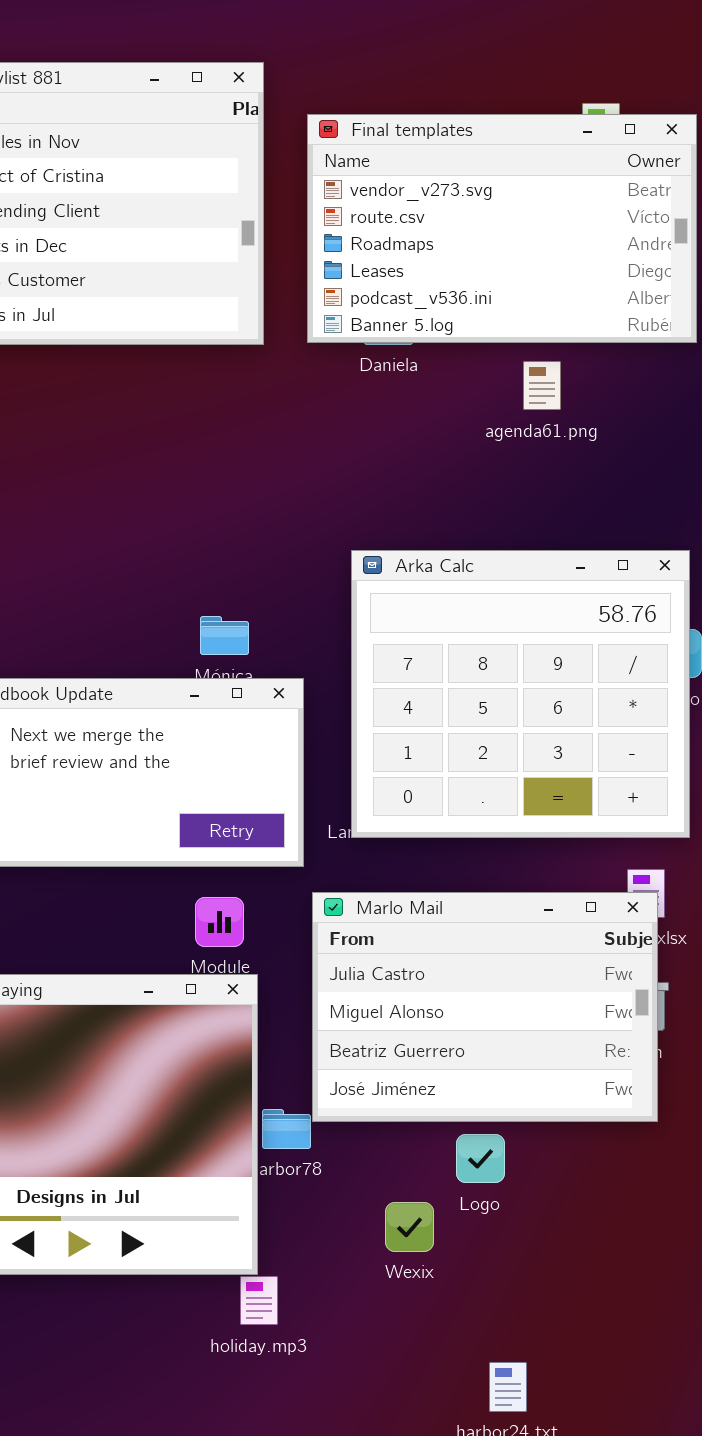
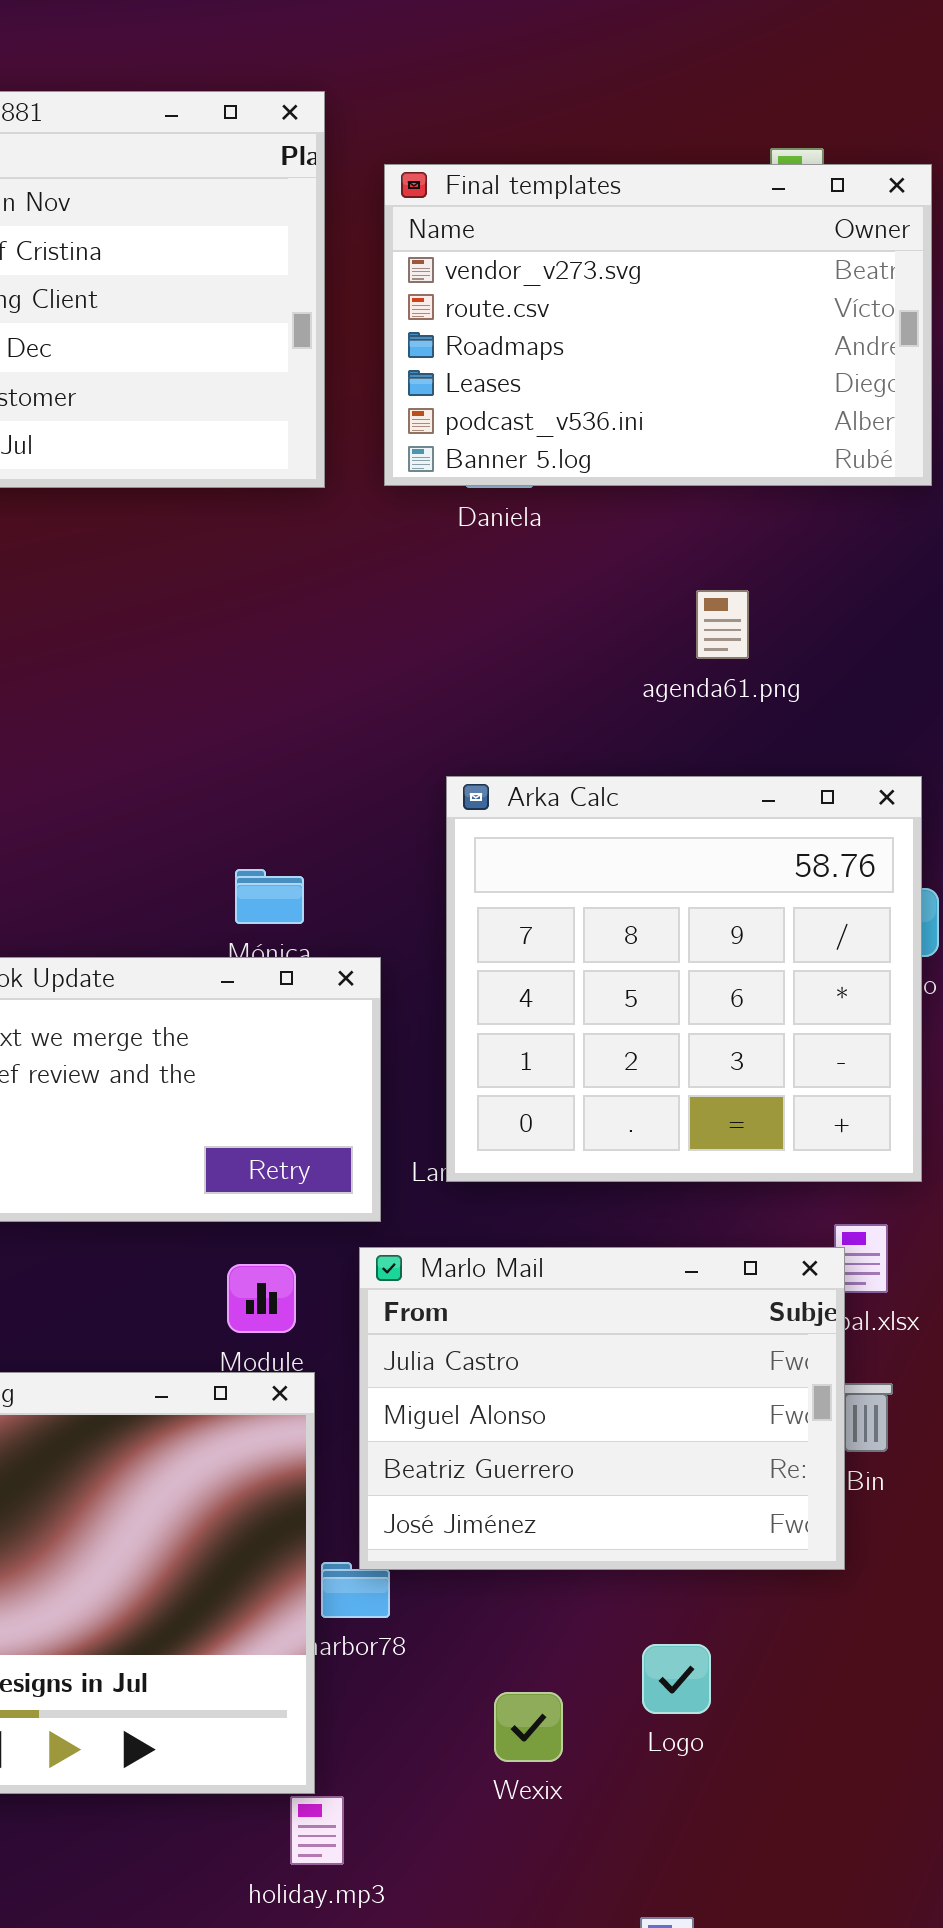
agenda61.png: [523,361,561,410] -> [696,590,749,659], moved
Marlo Mail: [312,892,658,1122] -> [359,1247,845,1570], moved
Logo: [456,1134,505,1183] -> [642,1644,711,1714], moved

